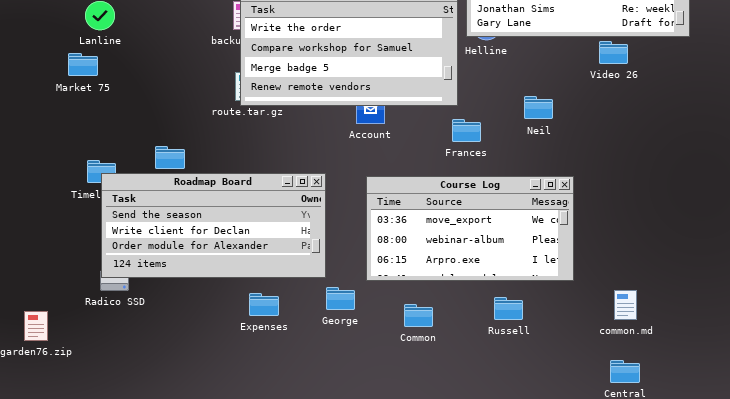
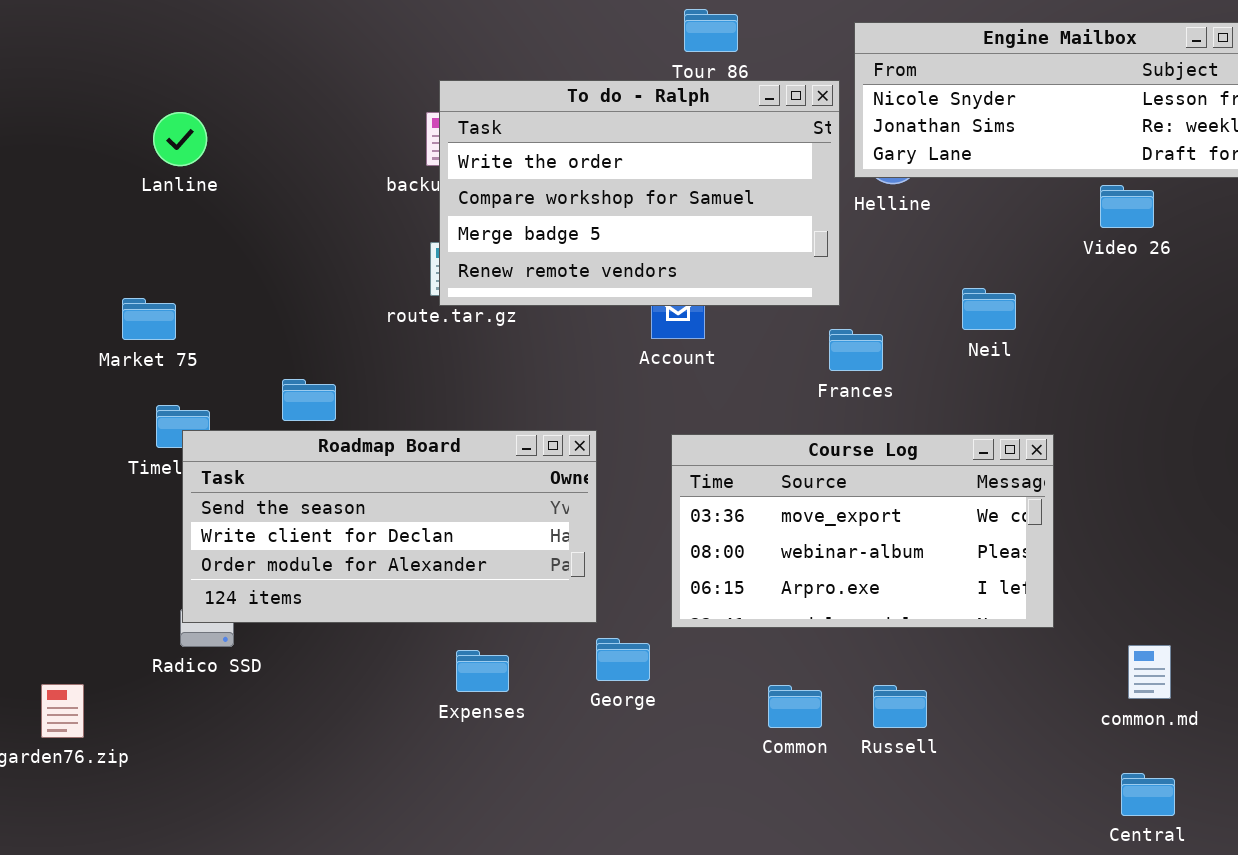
Market 75: [68,53,98,76] -> [122,298,176,340], moved
Russell: [494,297,523,320] -> [873,685,927,728], moved
Common: [404,304,433,327] -> [768,685,822,728], moved

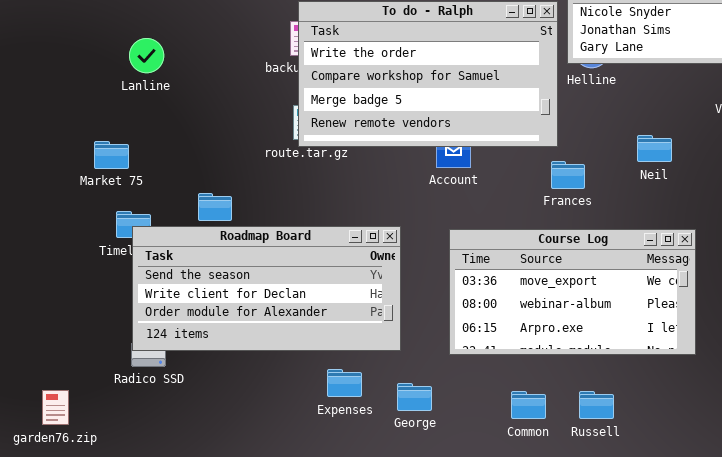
Lanline: [153,112,207,166] -> [129,38,164,73], moved
George: [596,638,650,681] -> [397,383,432,411], moved
Expenses: [456,650,509,692] -> [327,369,362,397], moved

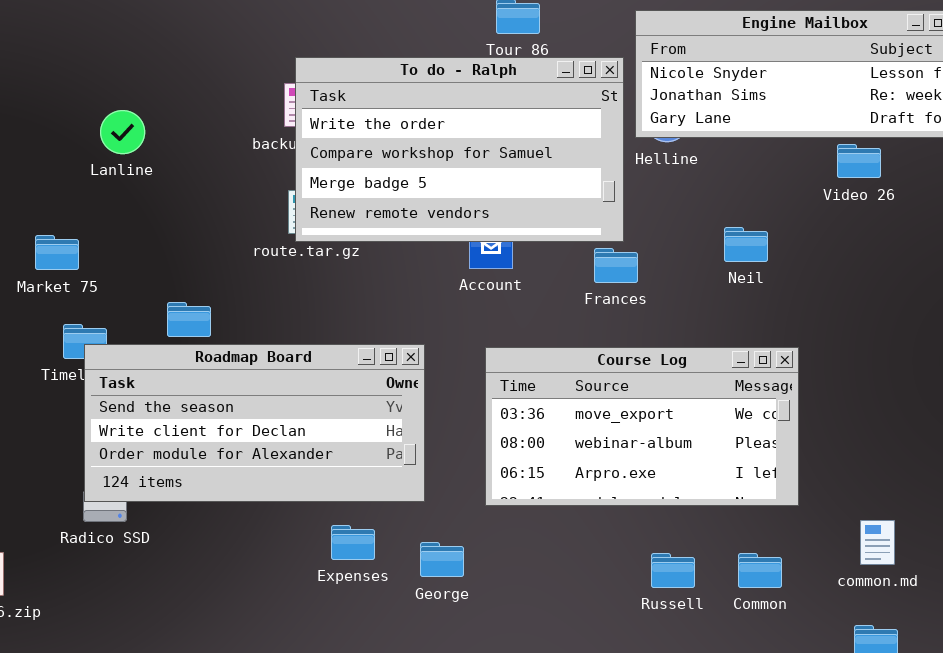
Lanline: [129,38,164,73] -> [100,110,145,154], moved
Frances: [551,161,585,189] -> [594,248,638,283], moved
Common: [511,391,546,419] -> [738,553,782,588], moved

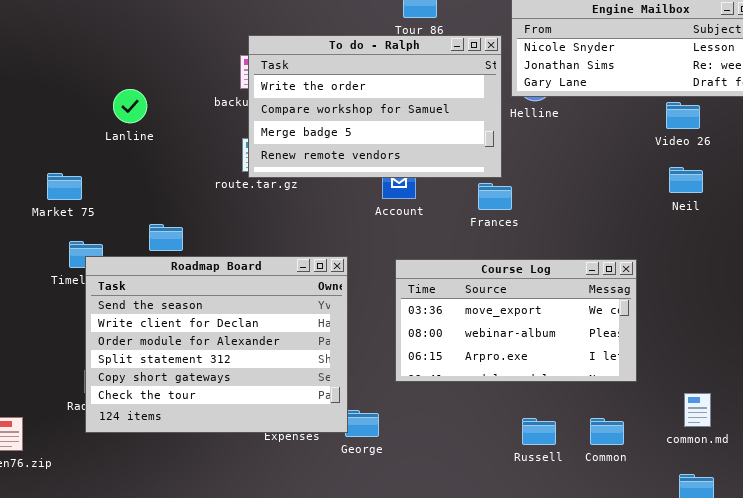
Lanline: [100,110,145,154] -> [113,89,147,123], moved
Neil: [724,227,768,262] -> [669,167,703,193], moved
Roadmap Board: [84,344,425,502] -> [85,256,348,433], resized

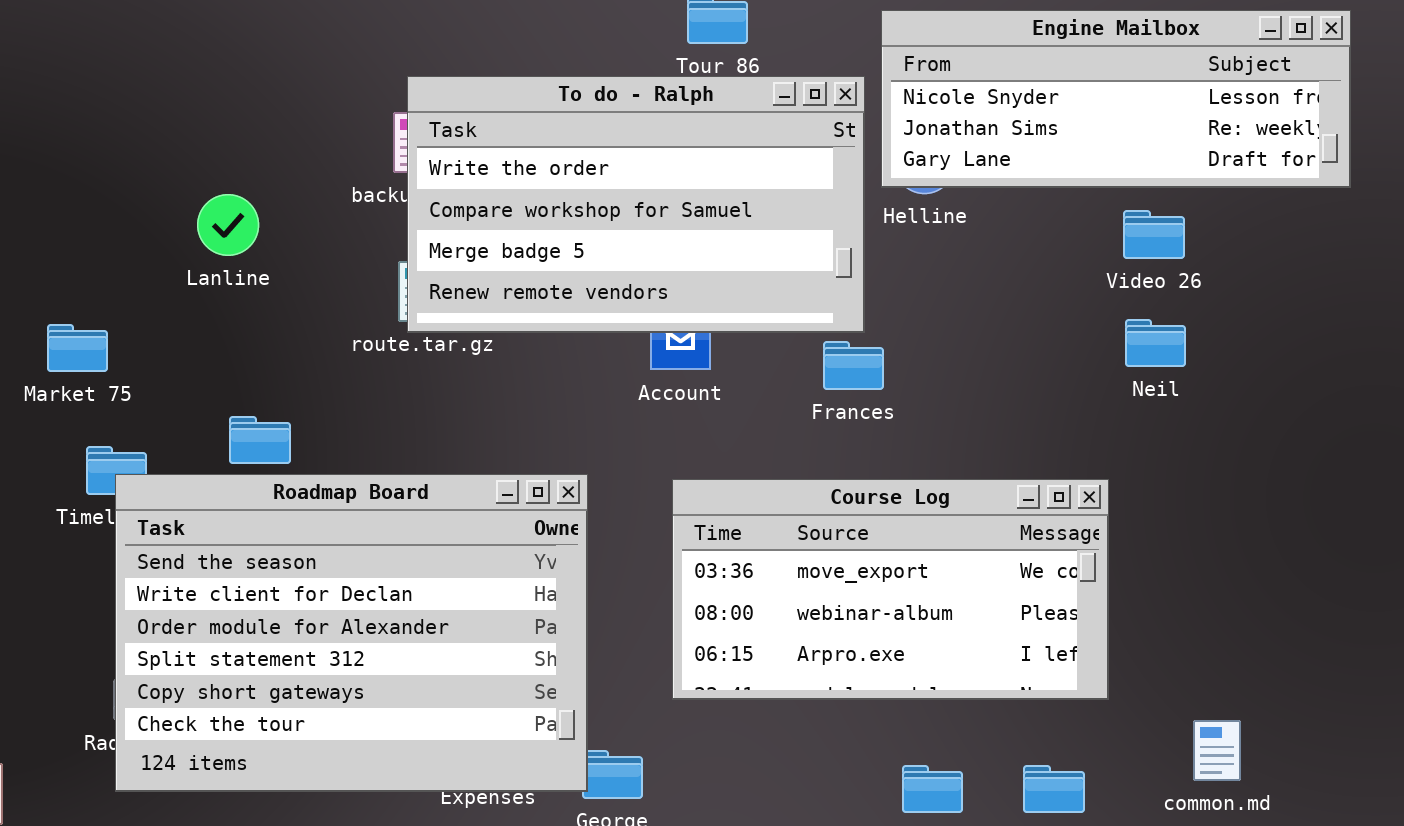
Lanline: [113,89,147,123] -> [197,194,259,256], moved
Video 26: [666,102,700,129] -> [1123,210,1185,259], moved
Neil: [669,167,703,193] -> [1125,319,1186,367], moved

